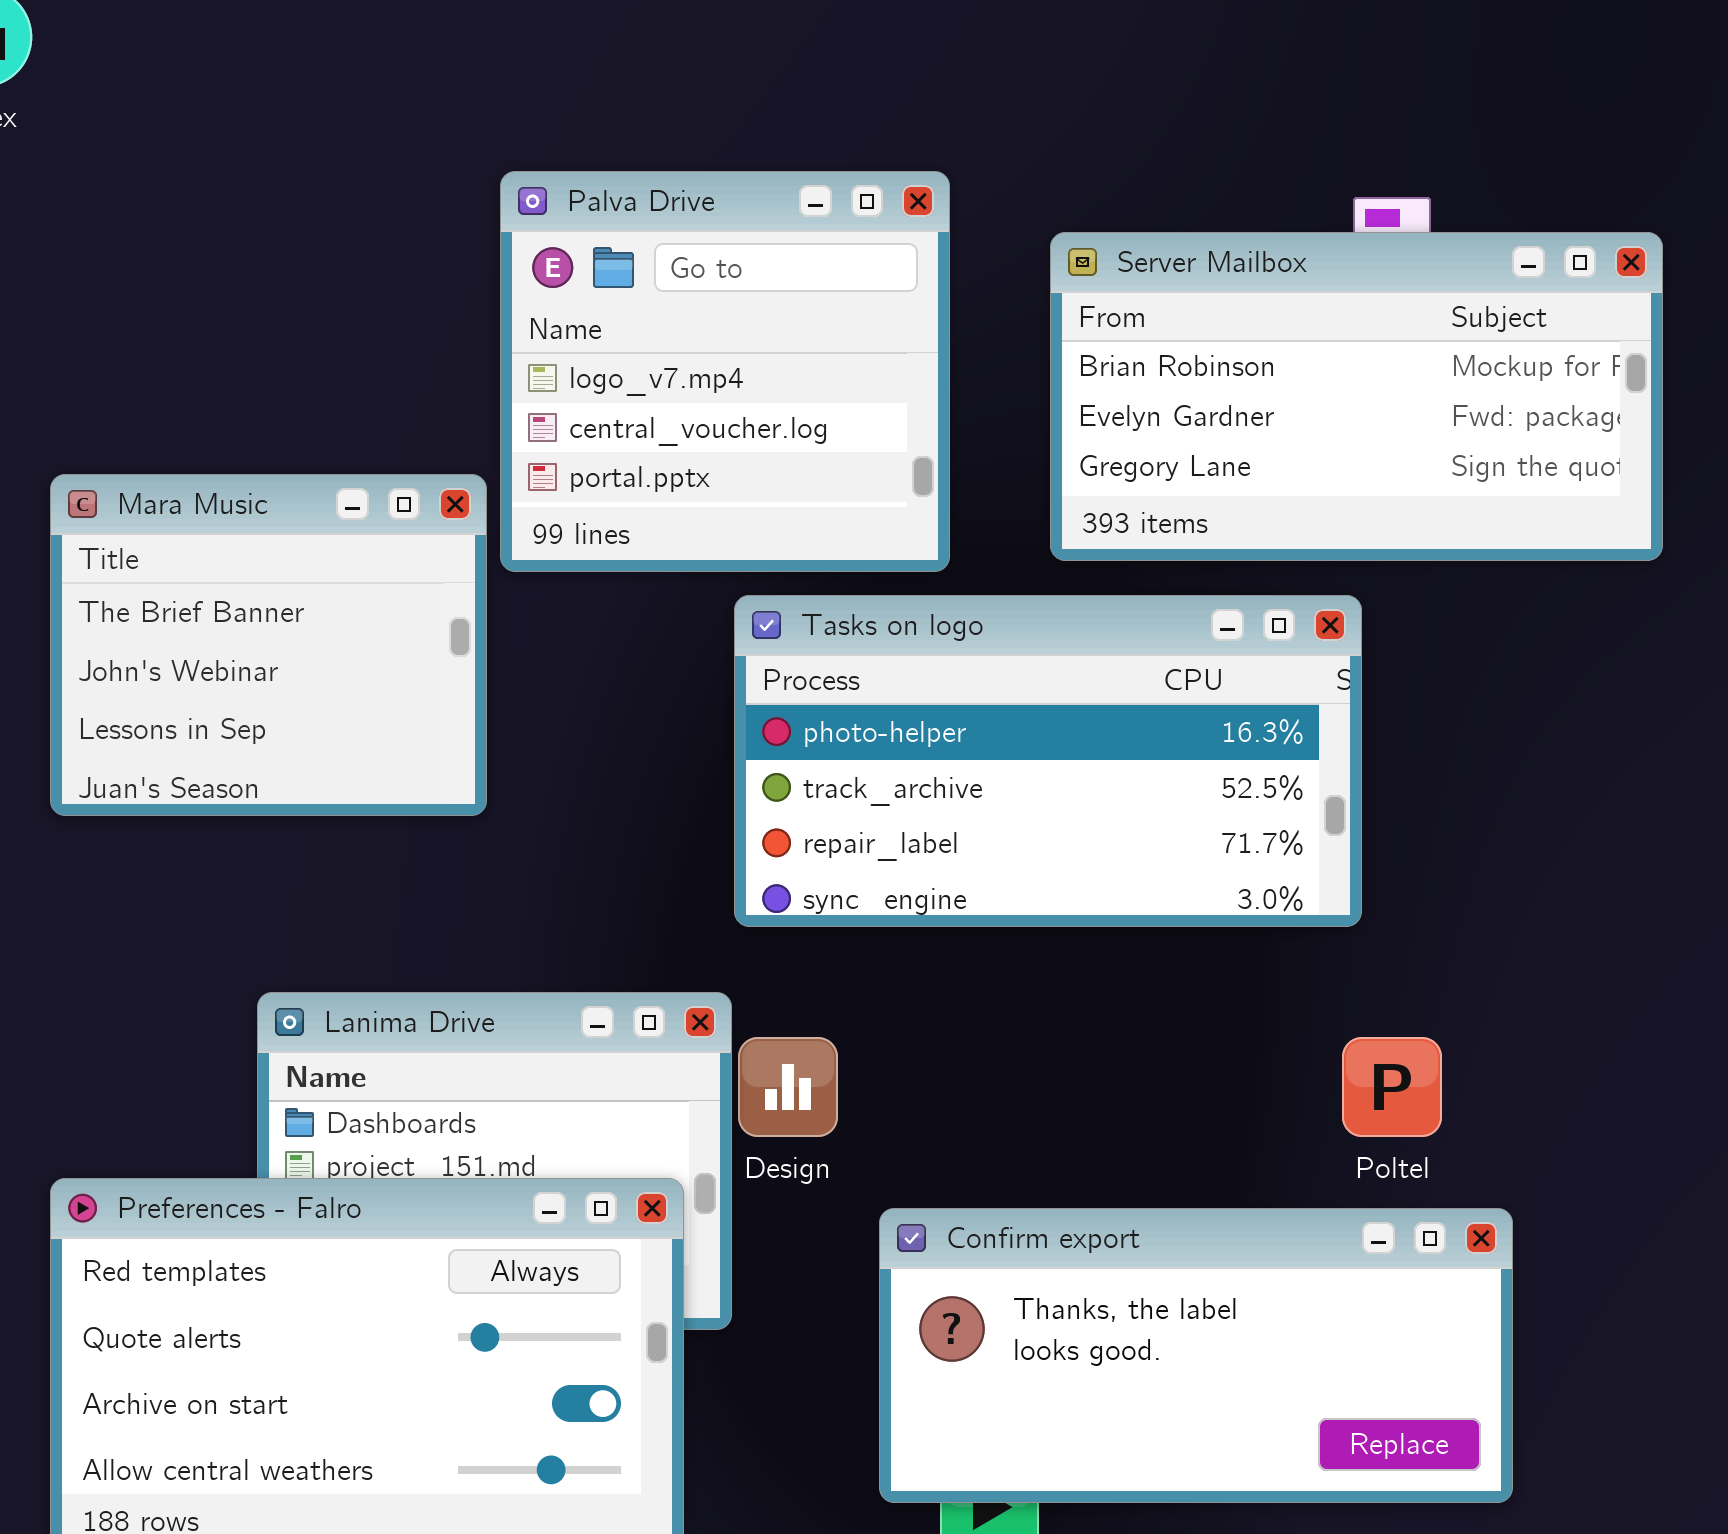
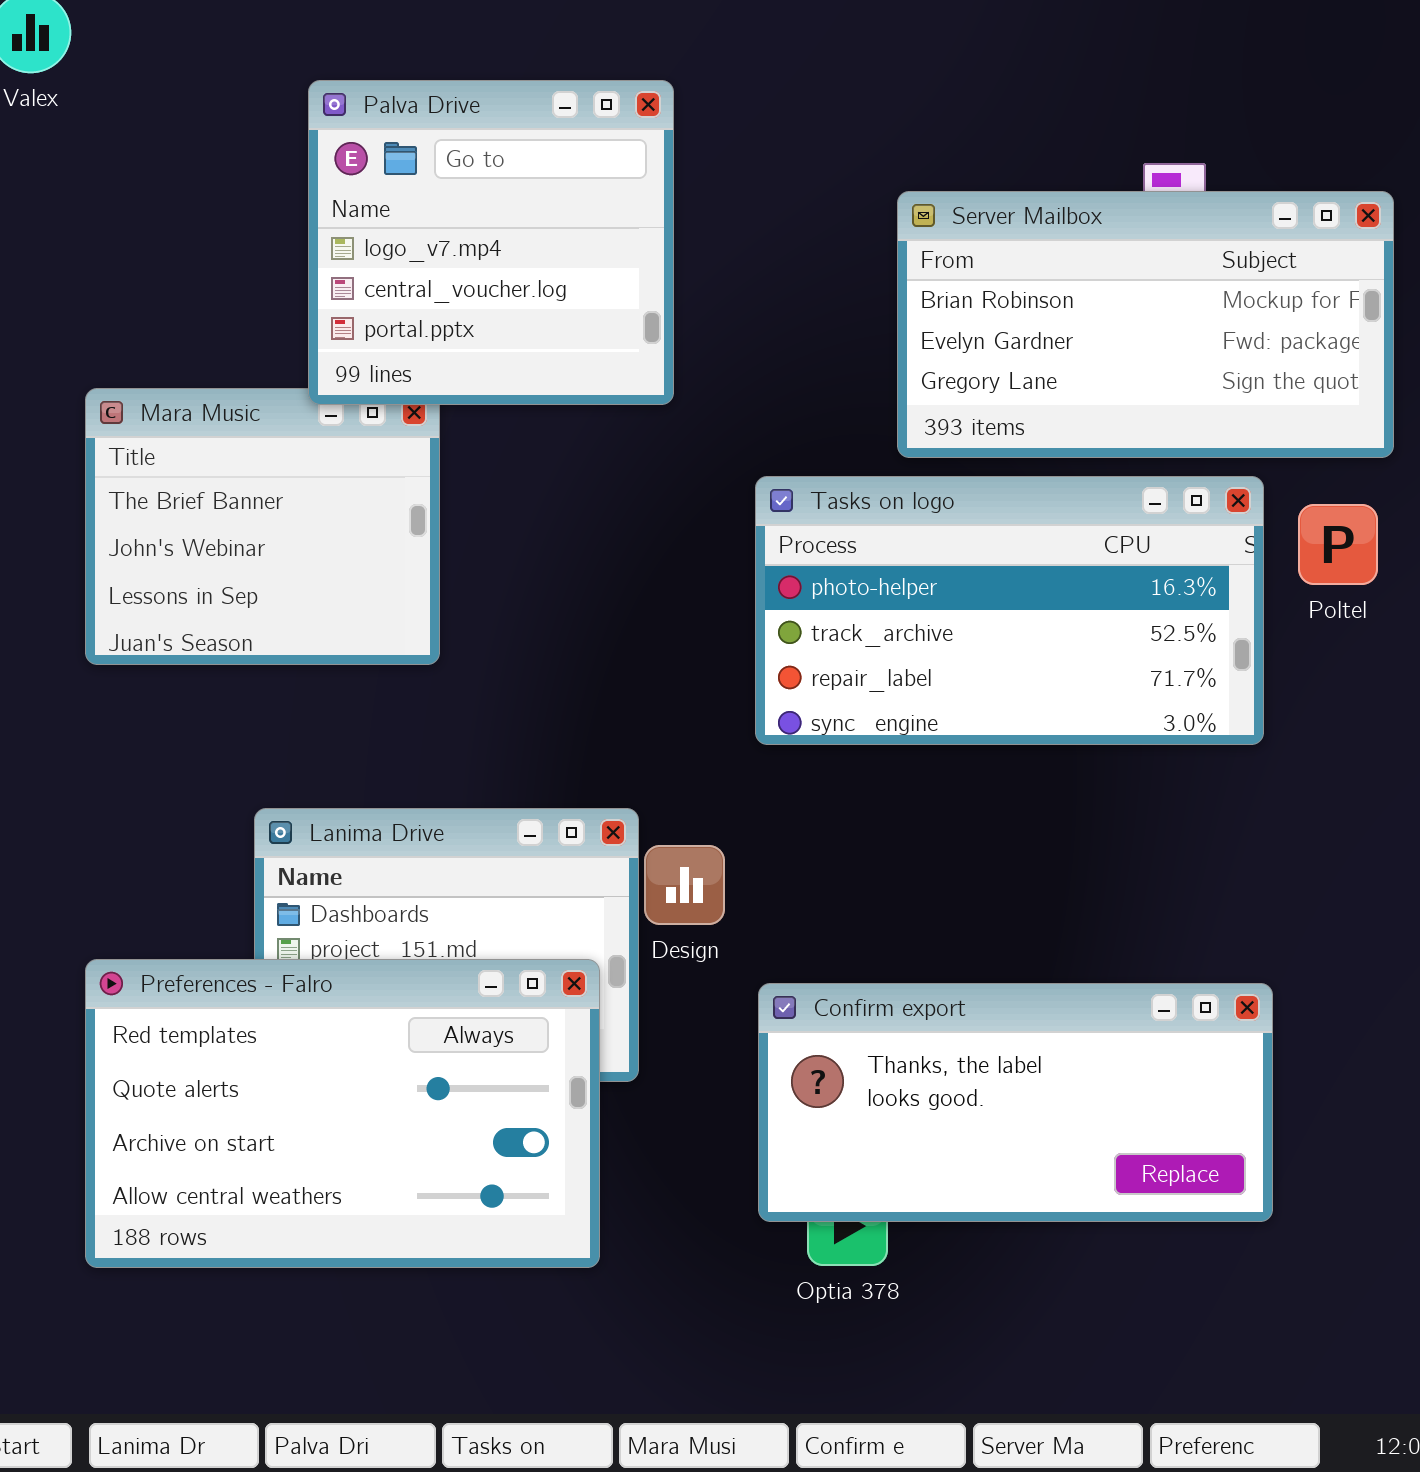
Palva Drive: [500,171,950,572] -> [308,80,674,405], moved
Tasks on logo: [734,595,1362,927] -> [755,476,1264,745], moved
Poltel: [1342,1037,1442,1137] -> [1298,504,1378,585], moved

